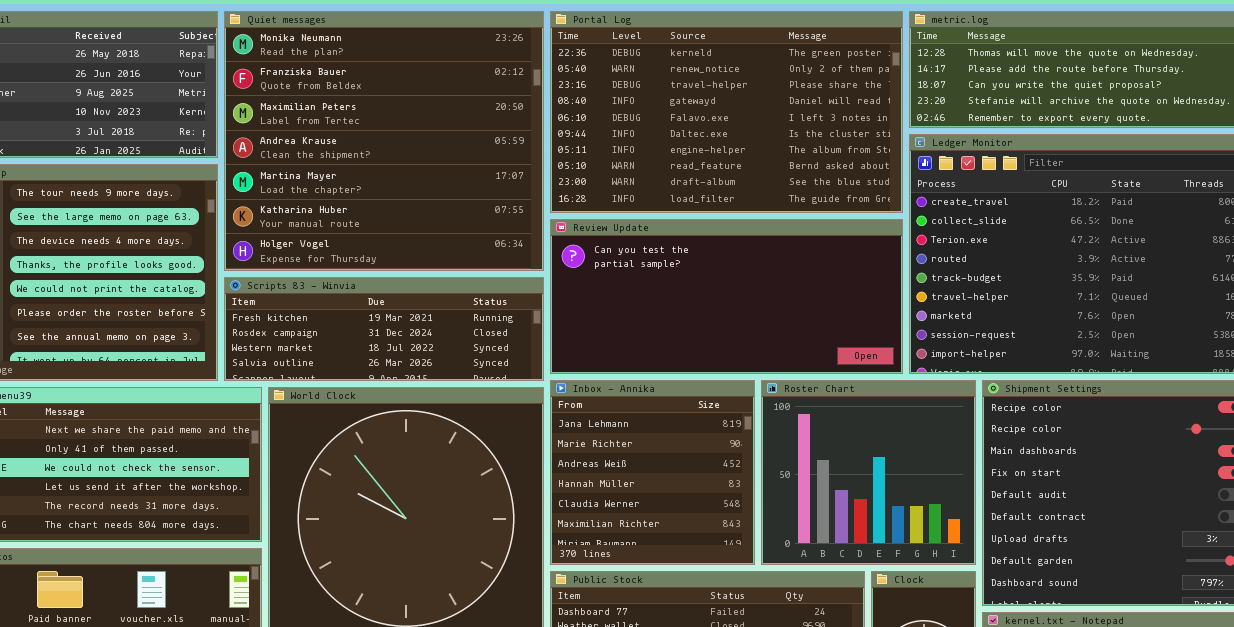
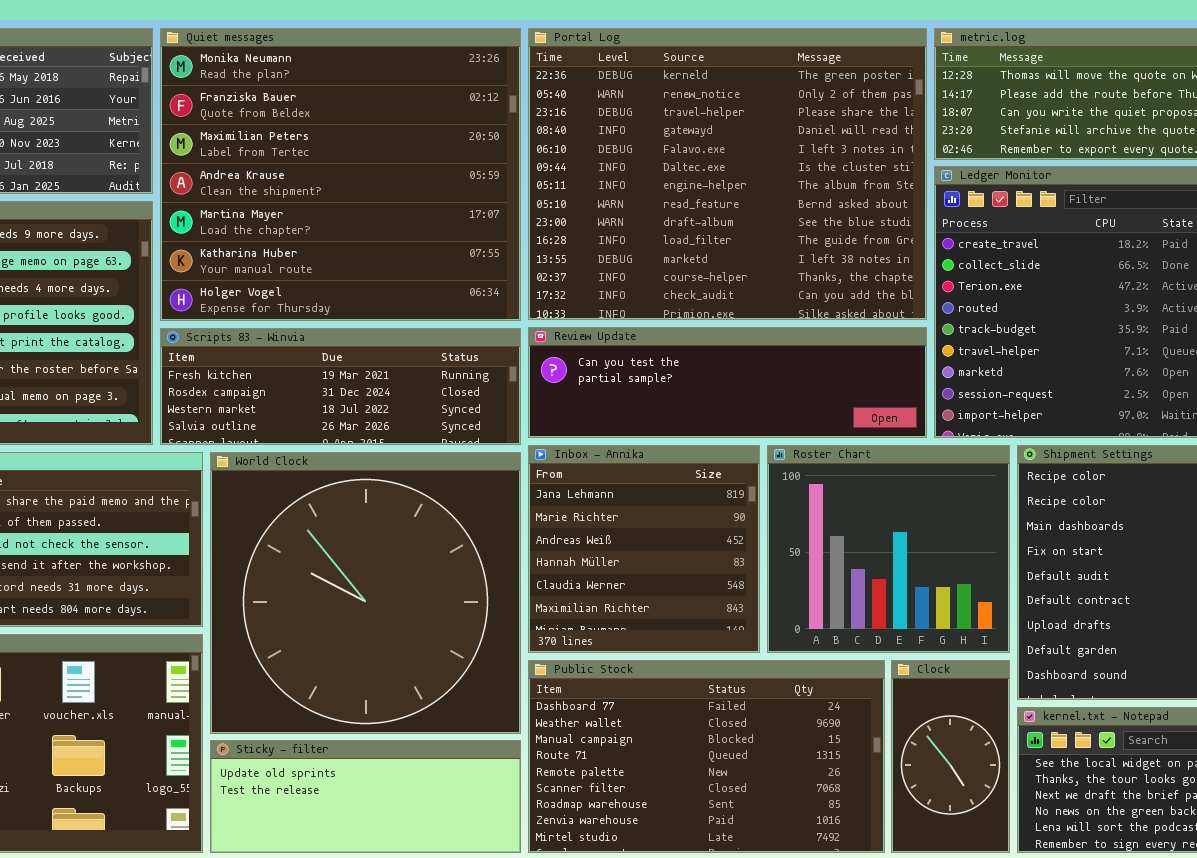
Portal Log: [550,11,903,213] -> [528,28,927,320], resized
Review Update: [550,219,903,374] -> [528,327,927,438], resized

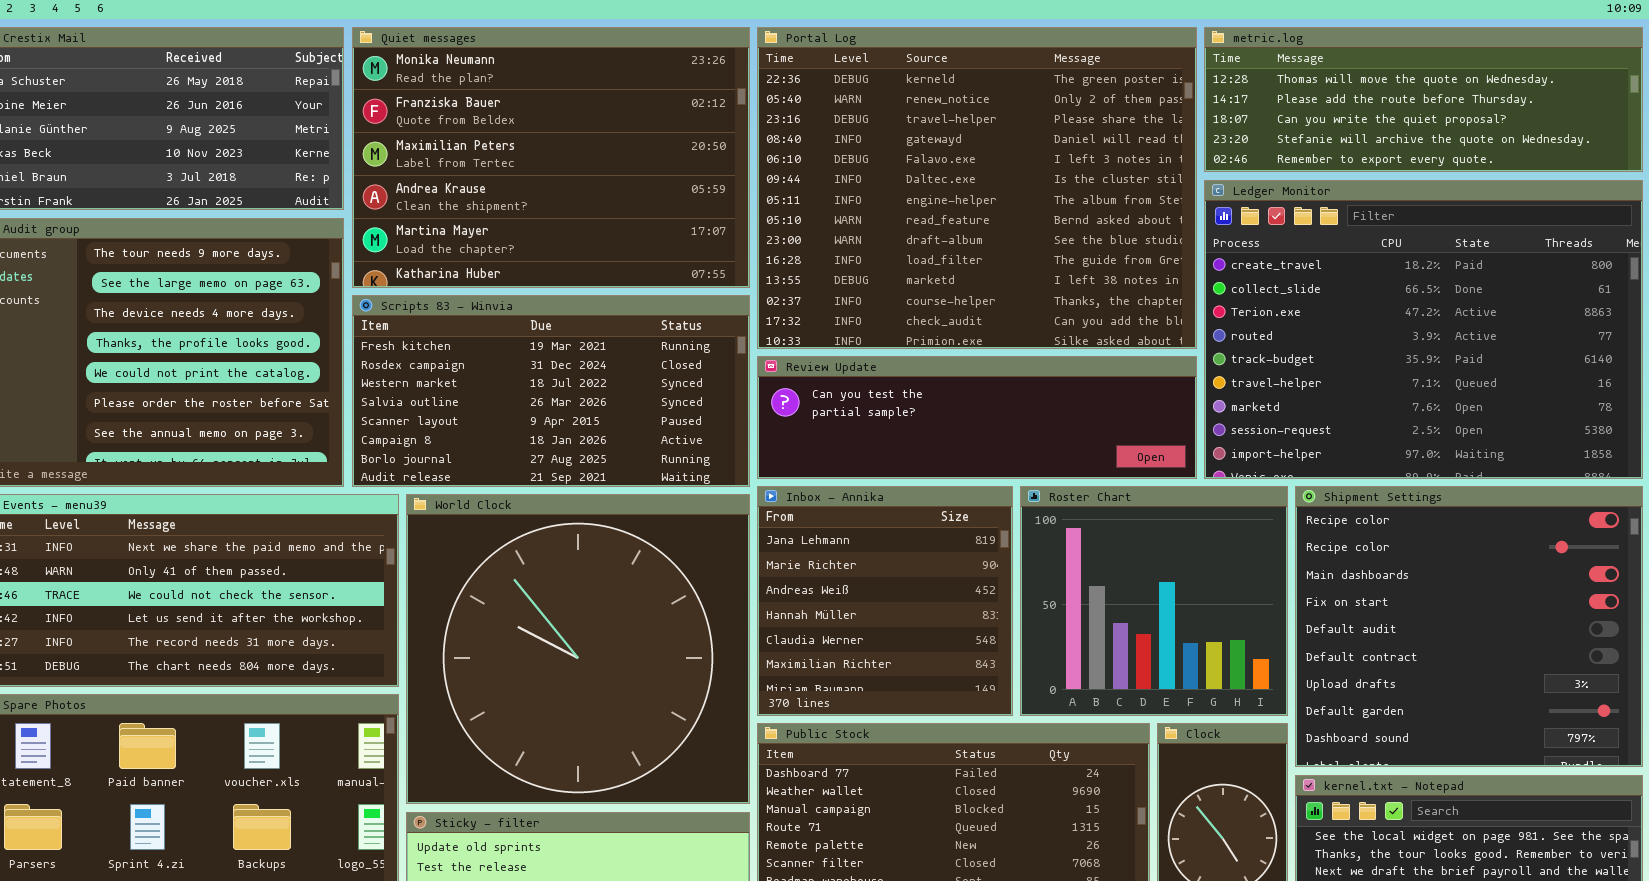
Quiet messages: [160,28,521,321] -> [352,27,750,288], resized
Scripts 83 - Winvia: [160,328,521,445] -> [352,295,750,487], resized

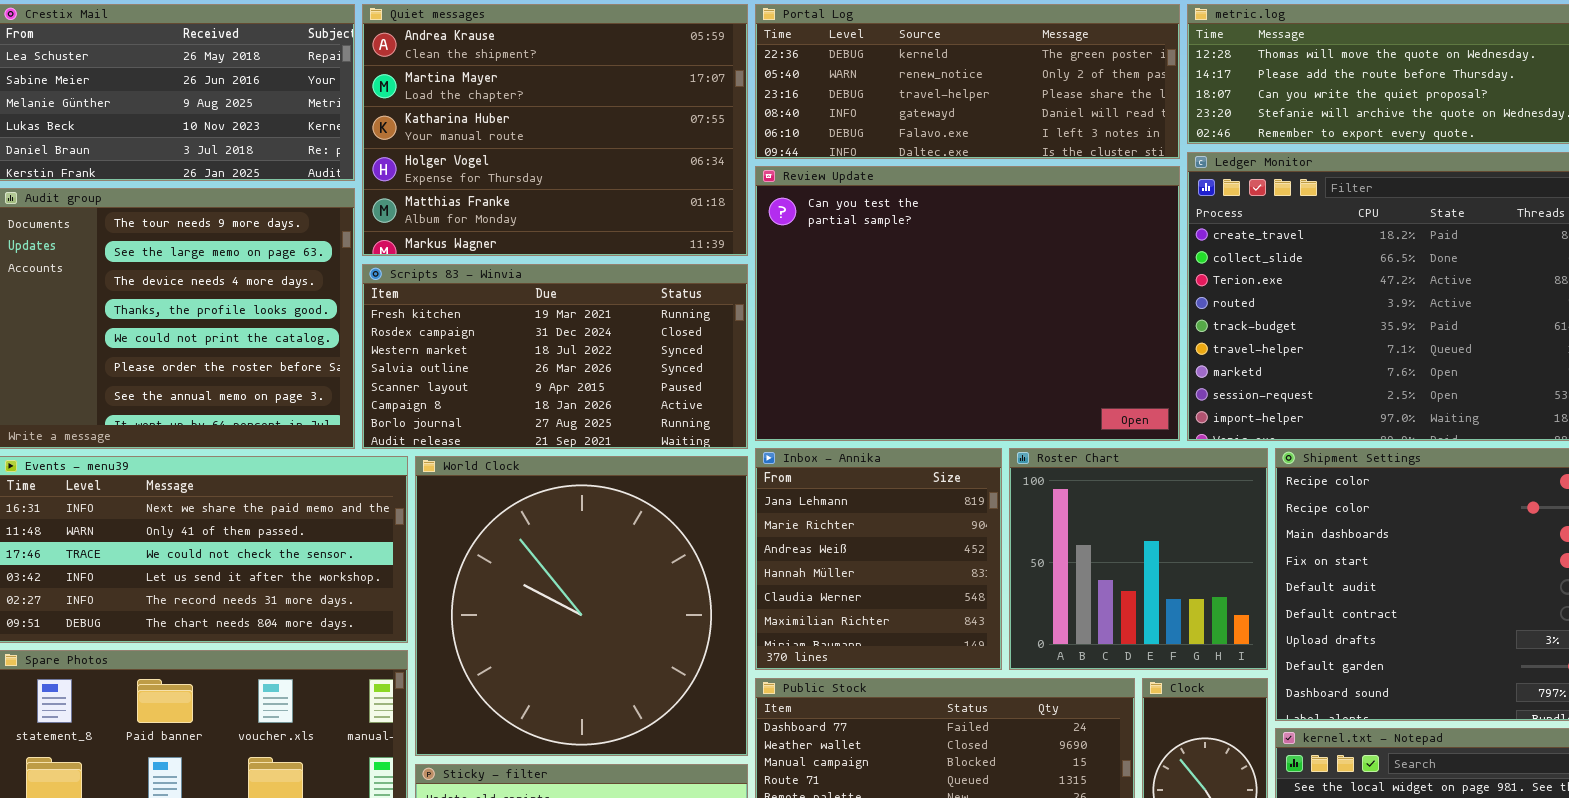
Quiet messages: [352,27,750,288] -> [362,4,748,256], scrolled down 3 rows
Portal Log: [757,27,1197,349] -> [755,4,1180,159], resized
Review Update: [757,356,1197,479] -> [755,166,1180,441], resized

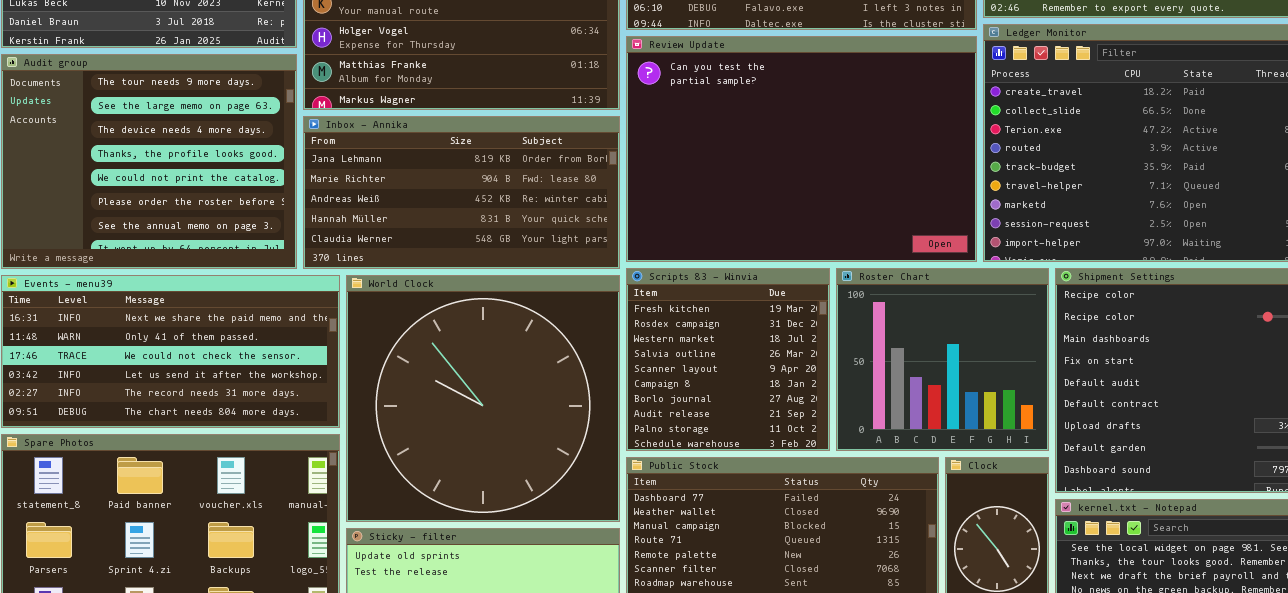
Scripts 83 - Winvia: [362,264,748,449] -> [626,268,830,451], moved, resized
Inbox - Annika: [755,448,1002,670] -> [303,116,620,269], moved, resized

